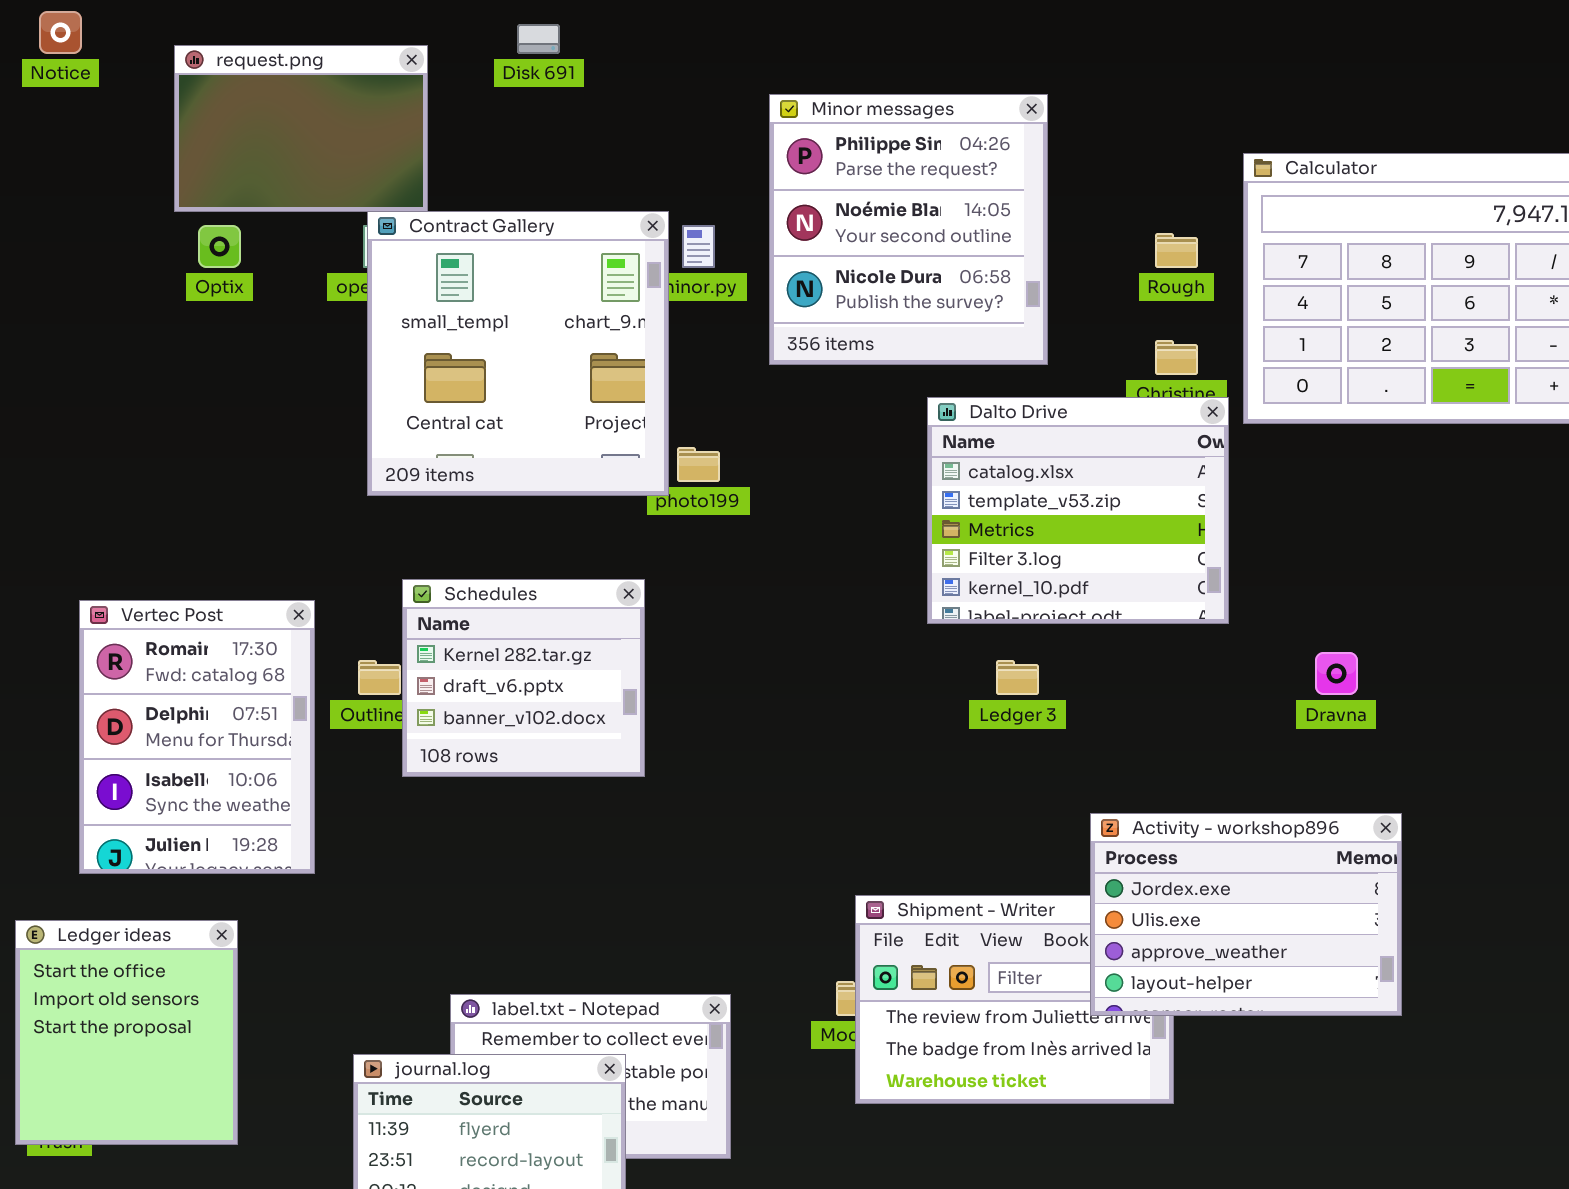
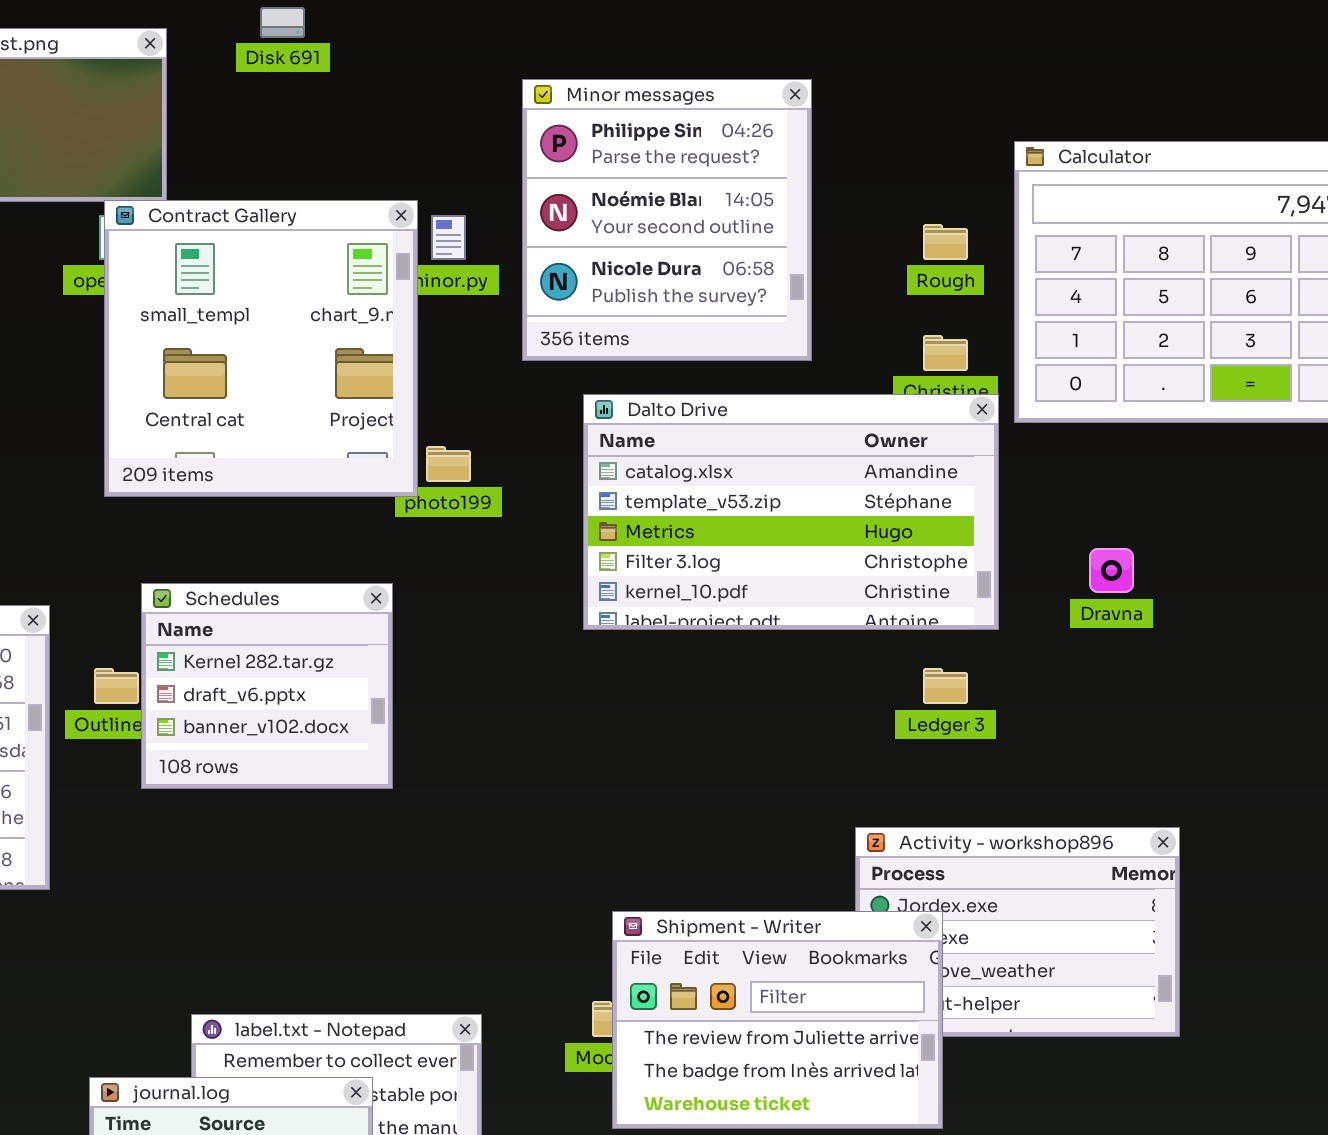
Dalto Drive: [927,397,1229,624] -> [583,394,999,630], resized
Dravna: [1315,652,1358,695] -> [1089,548,1134,593], moved
Ledger 3: [996,660,1039,695] -> [923,668,968,704], moved
Shipment - Writer: [855,895,1174,1104] -> [612,911,943,1129], raised

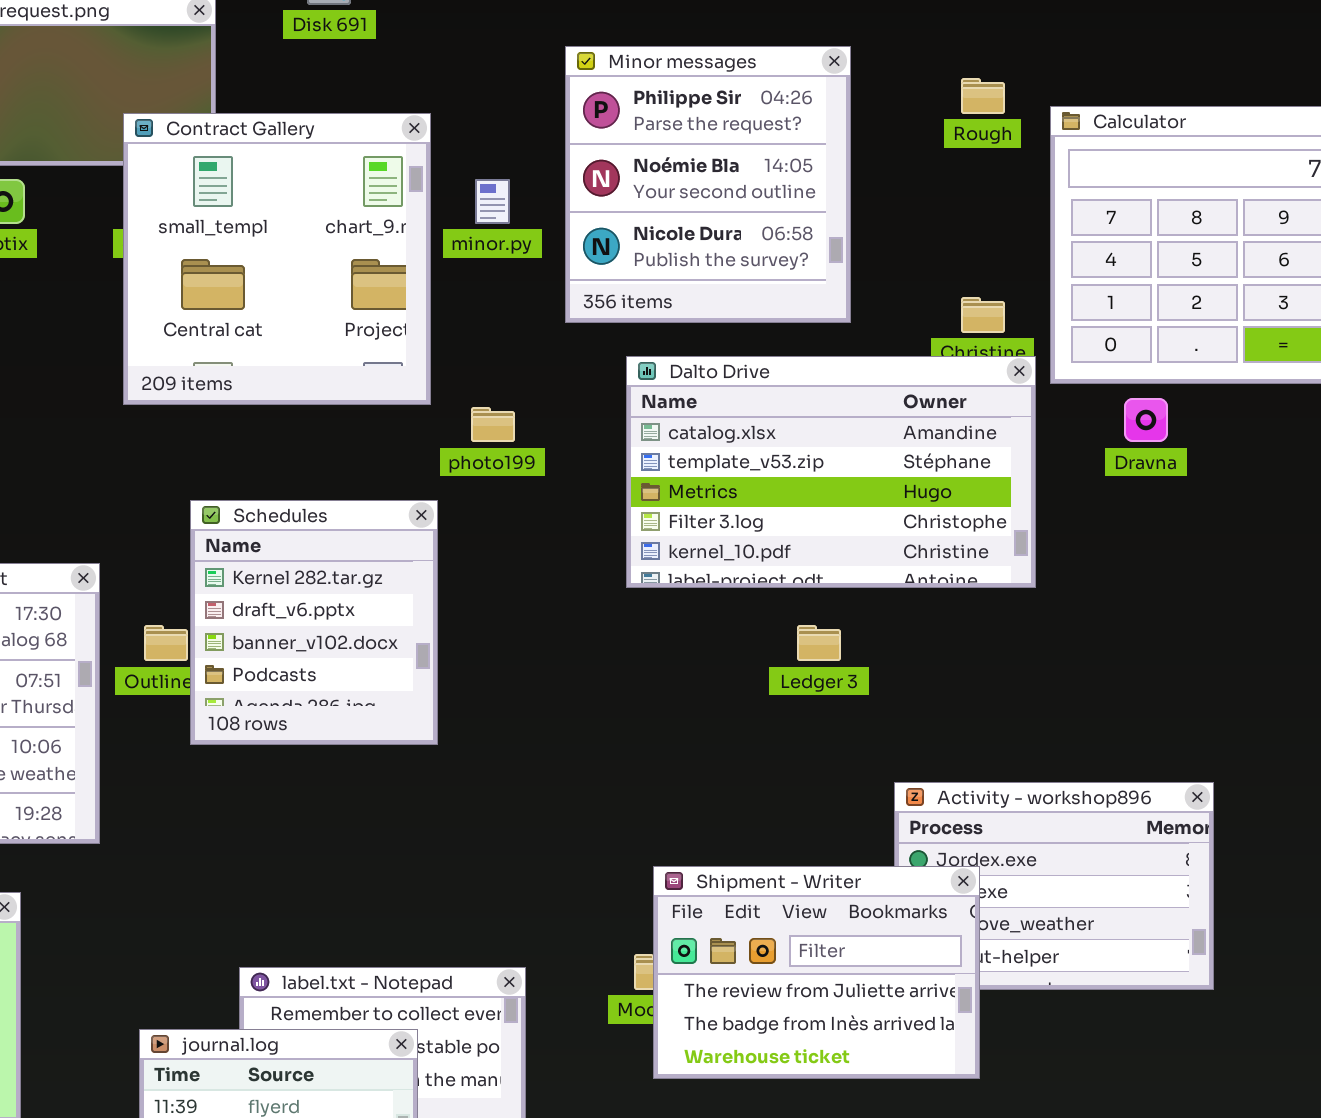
Contract Gallery: [104,200,418,497] -> [123,113,431,405], moved
Rough: [923,224,968,260] -> [961,78,1005,114], moved
Dravna: [1089,548,1134,593] -> [1124,398,1168,442], moved
Schedules: [141,583,393,789] -> [190,500,438,745], resized
Ledger 3: [923,668,968,704] -> [797,625,841,661], moved

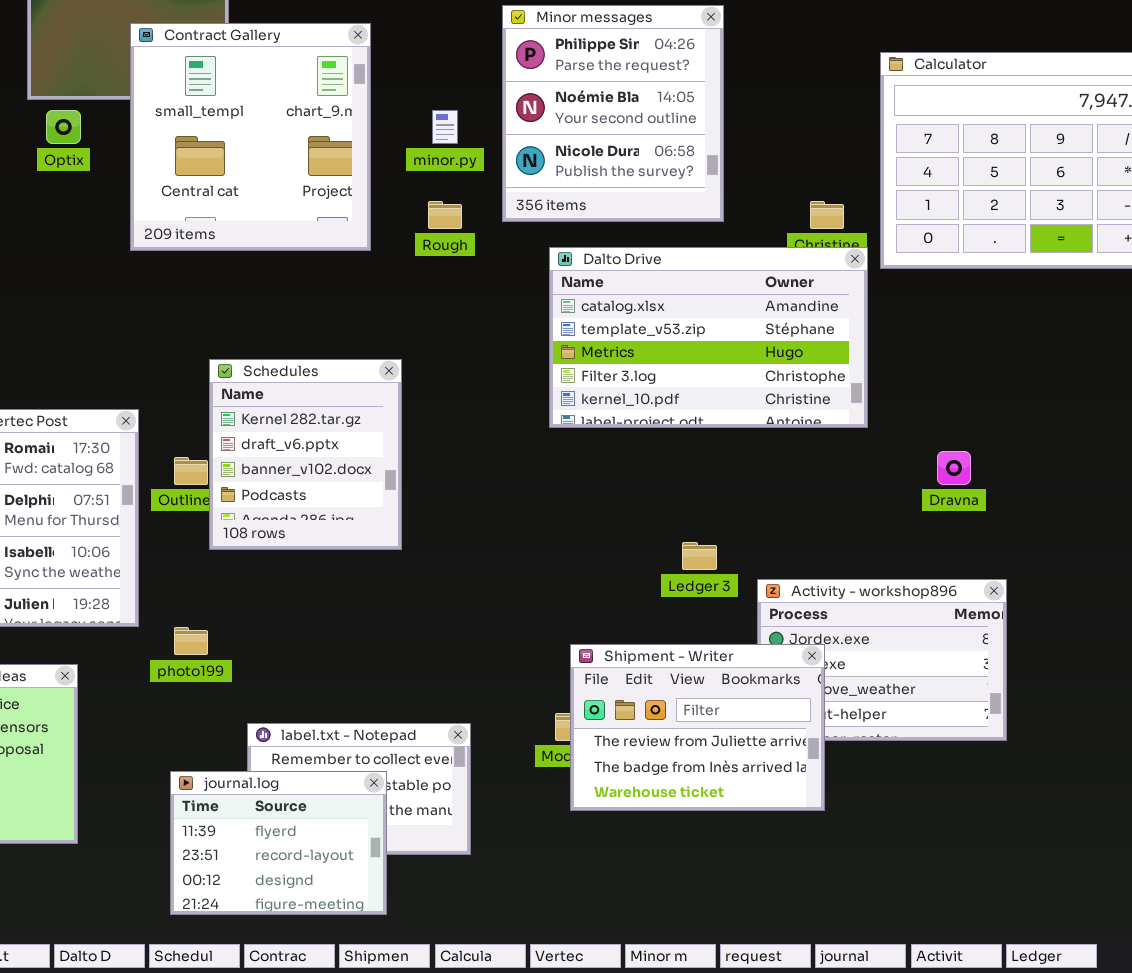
Rough: [961,78,1005,114] -> [428,201,462,229], moved
Contract Gallery: [123,113,431,405] -> [130,23,371,251], moved
Dravna: [1124,398,1168,442] -> [937,451,971,485], moved
photo199: [471,407,515,442] -> [174,627,208,655], moved
Ledger 3: [797,625,841,661] -> [682,542,717,570], moved

